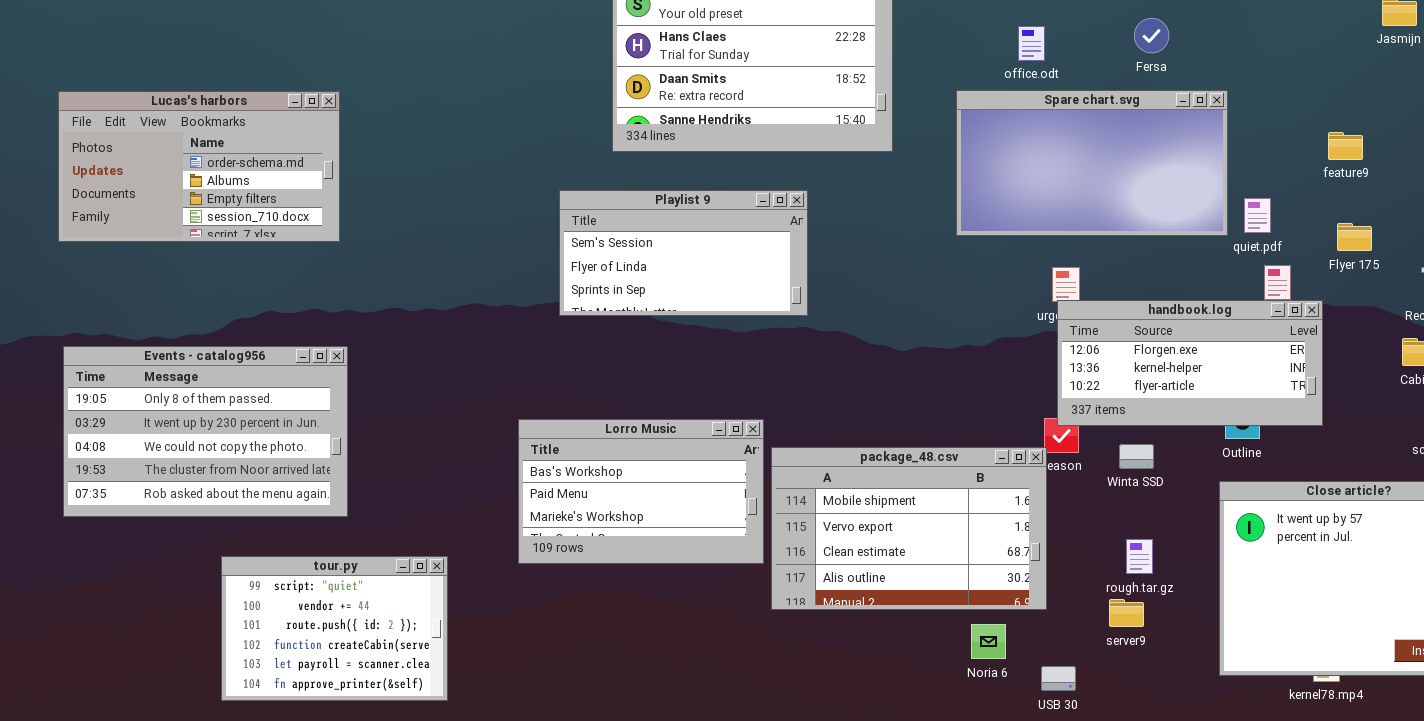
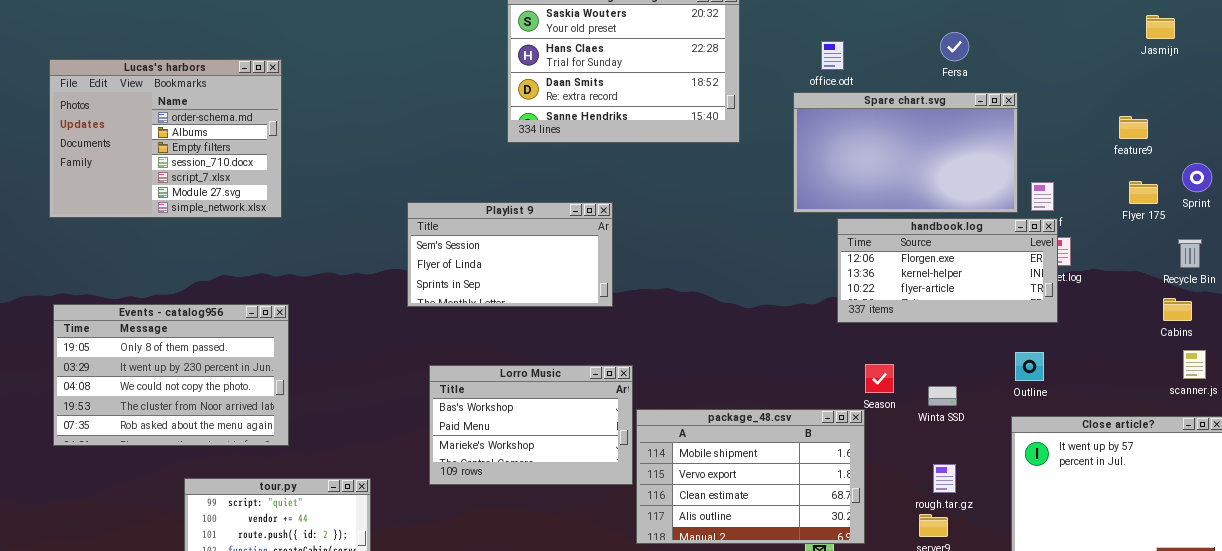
office.odt: [1018,26,1045,61] -> [821,41,844,70], moved
Lucas's harbors: [58,91,340,242] -> [49,59,282,218], resized
feature9: [1328,132,1363,160] -> [1119,116,1148,139], moved
Playlist 9: [559,190,808,316] -> [407,202,613,307], moved
Flyer 175: [1337,223,1372,251] -> [1129,181,1158,204], moved
handbook.log: [1057,300,1323,426] -> [837,218,1058,323], moved
package_48.csv: [771,447,1047,610] -> [636,409,865,544], moved

